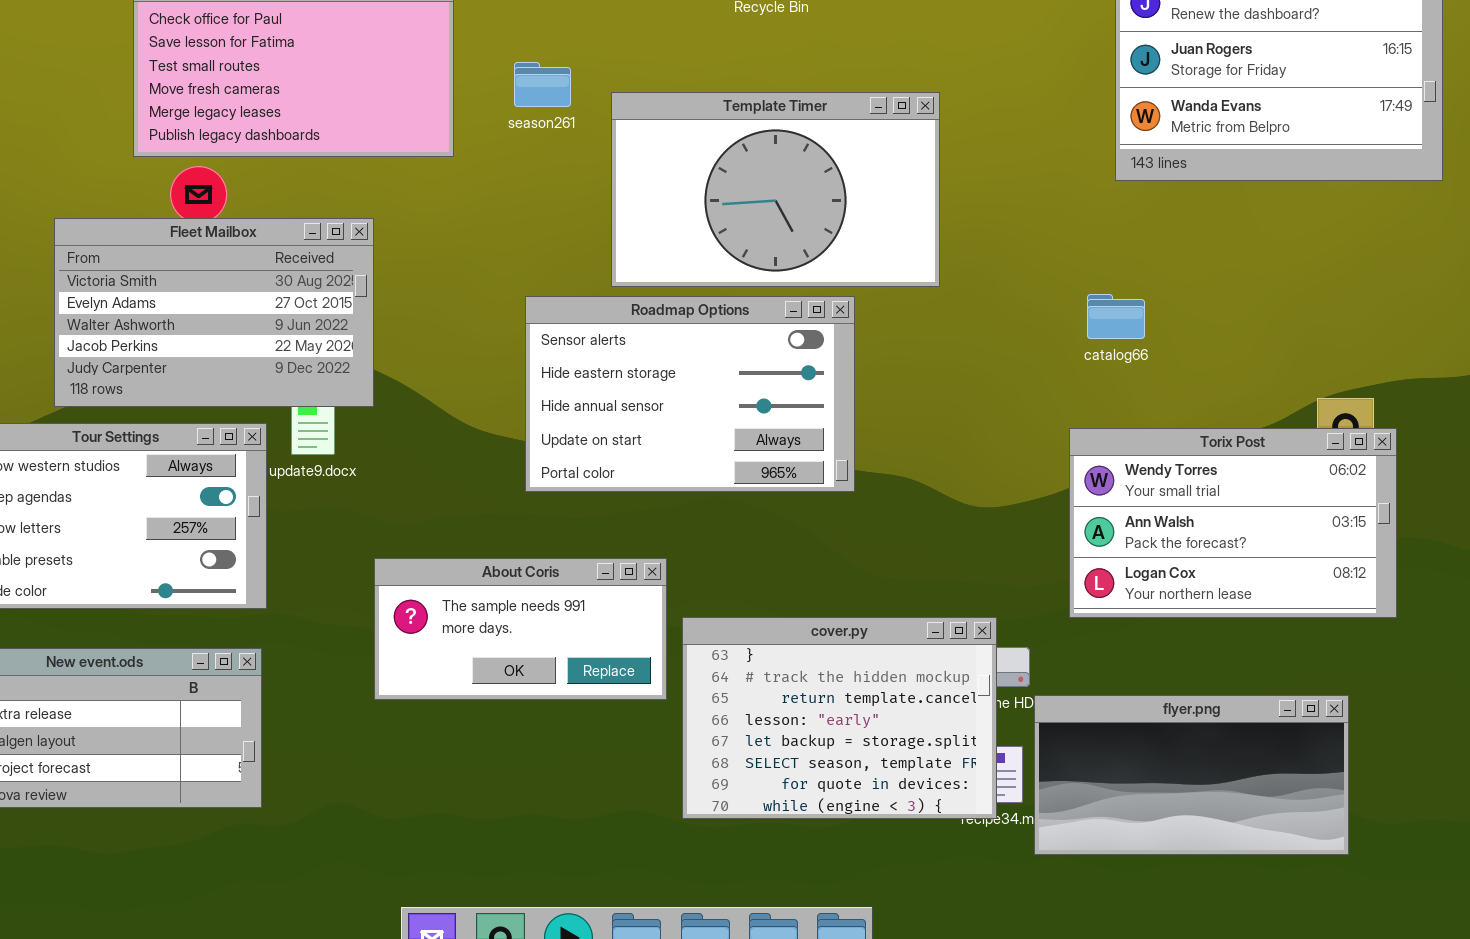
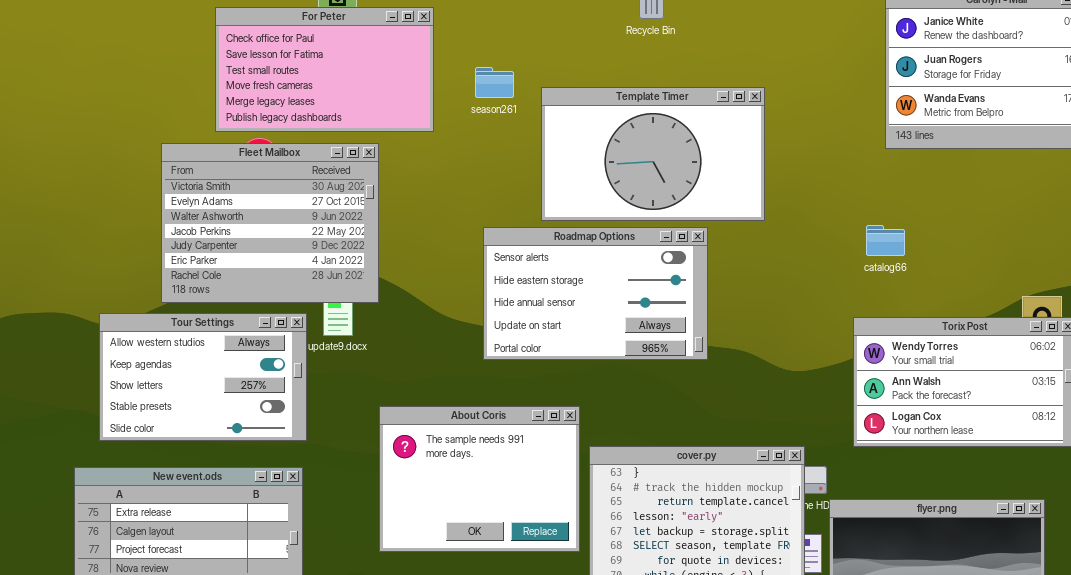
Fleet Mailbox: [54,218,374,407] -> [161,143,379,303], resized
About Coris: [374,558,667,700] -> [379,406,580,552], resized

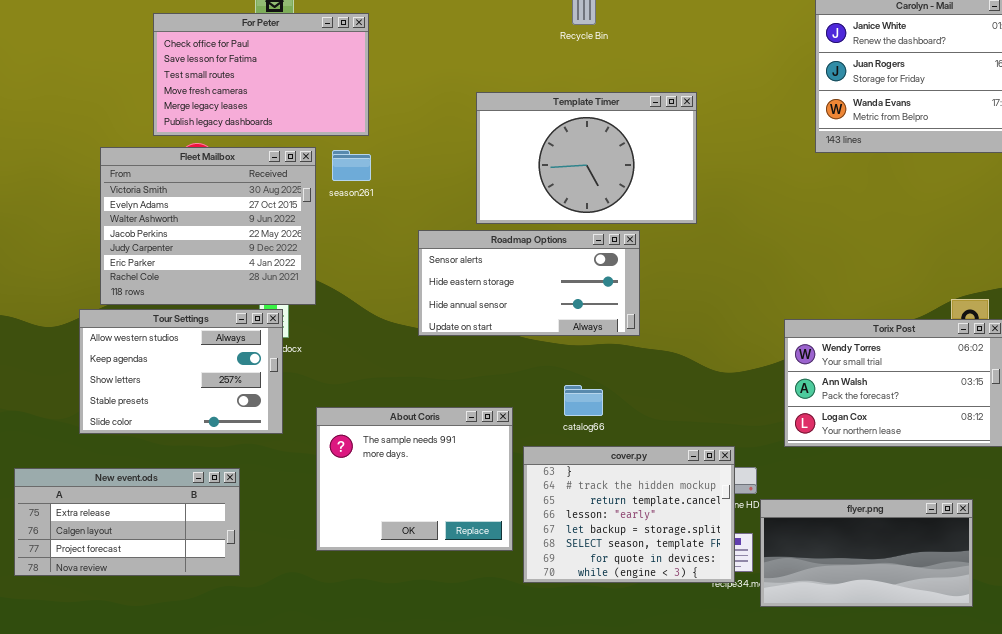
season261: [475,67,514,98] -> [332,150,371,181], moved
catalog66: [866,225,905,256] -> [564,385,603,416], moved
Roadmap Options: [483,227,708,360] -> [418,230,640,336], resized
Tour Settings: [99,313,307,441] -> [79,309,283,434], moved

